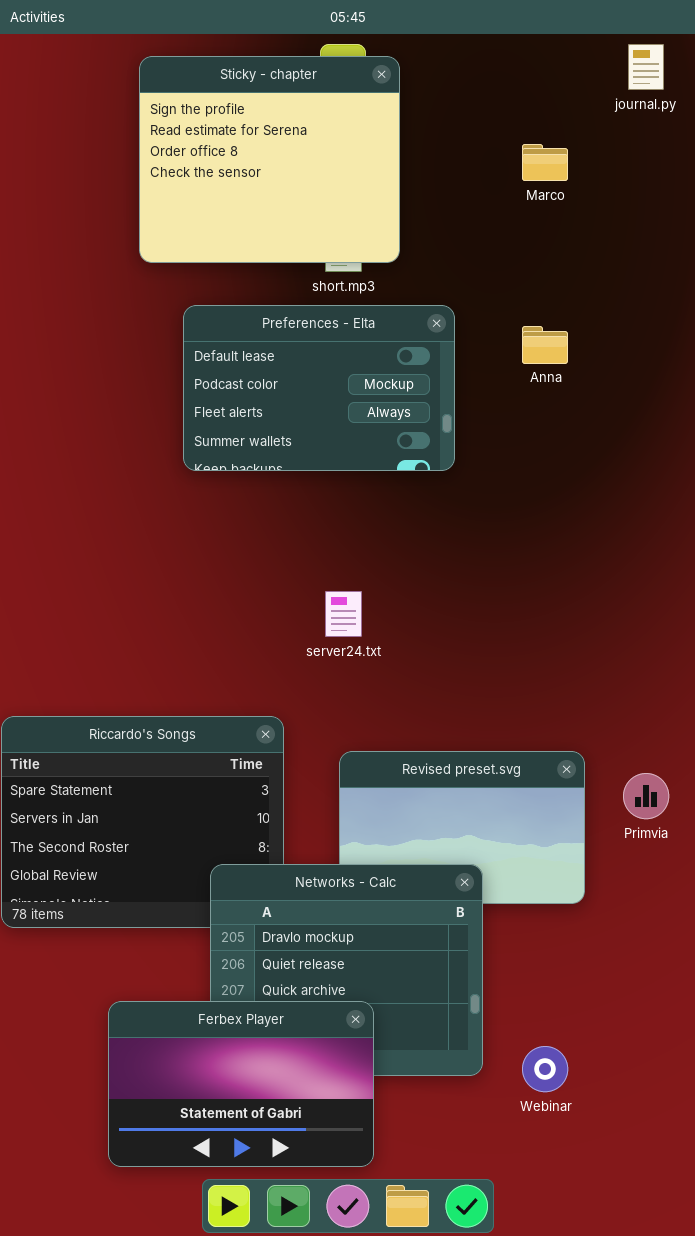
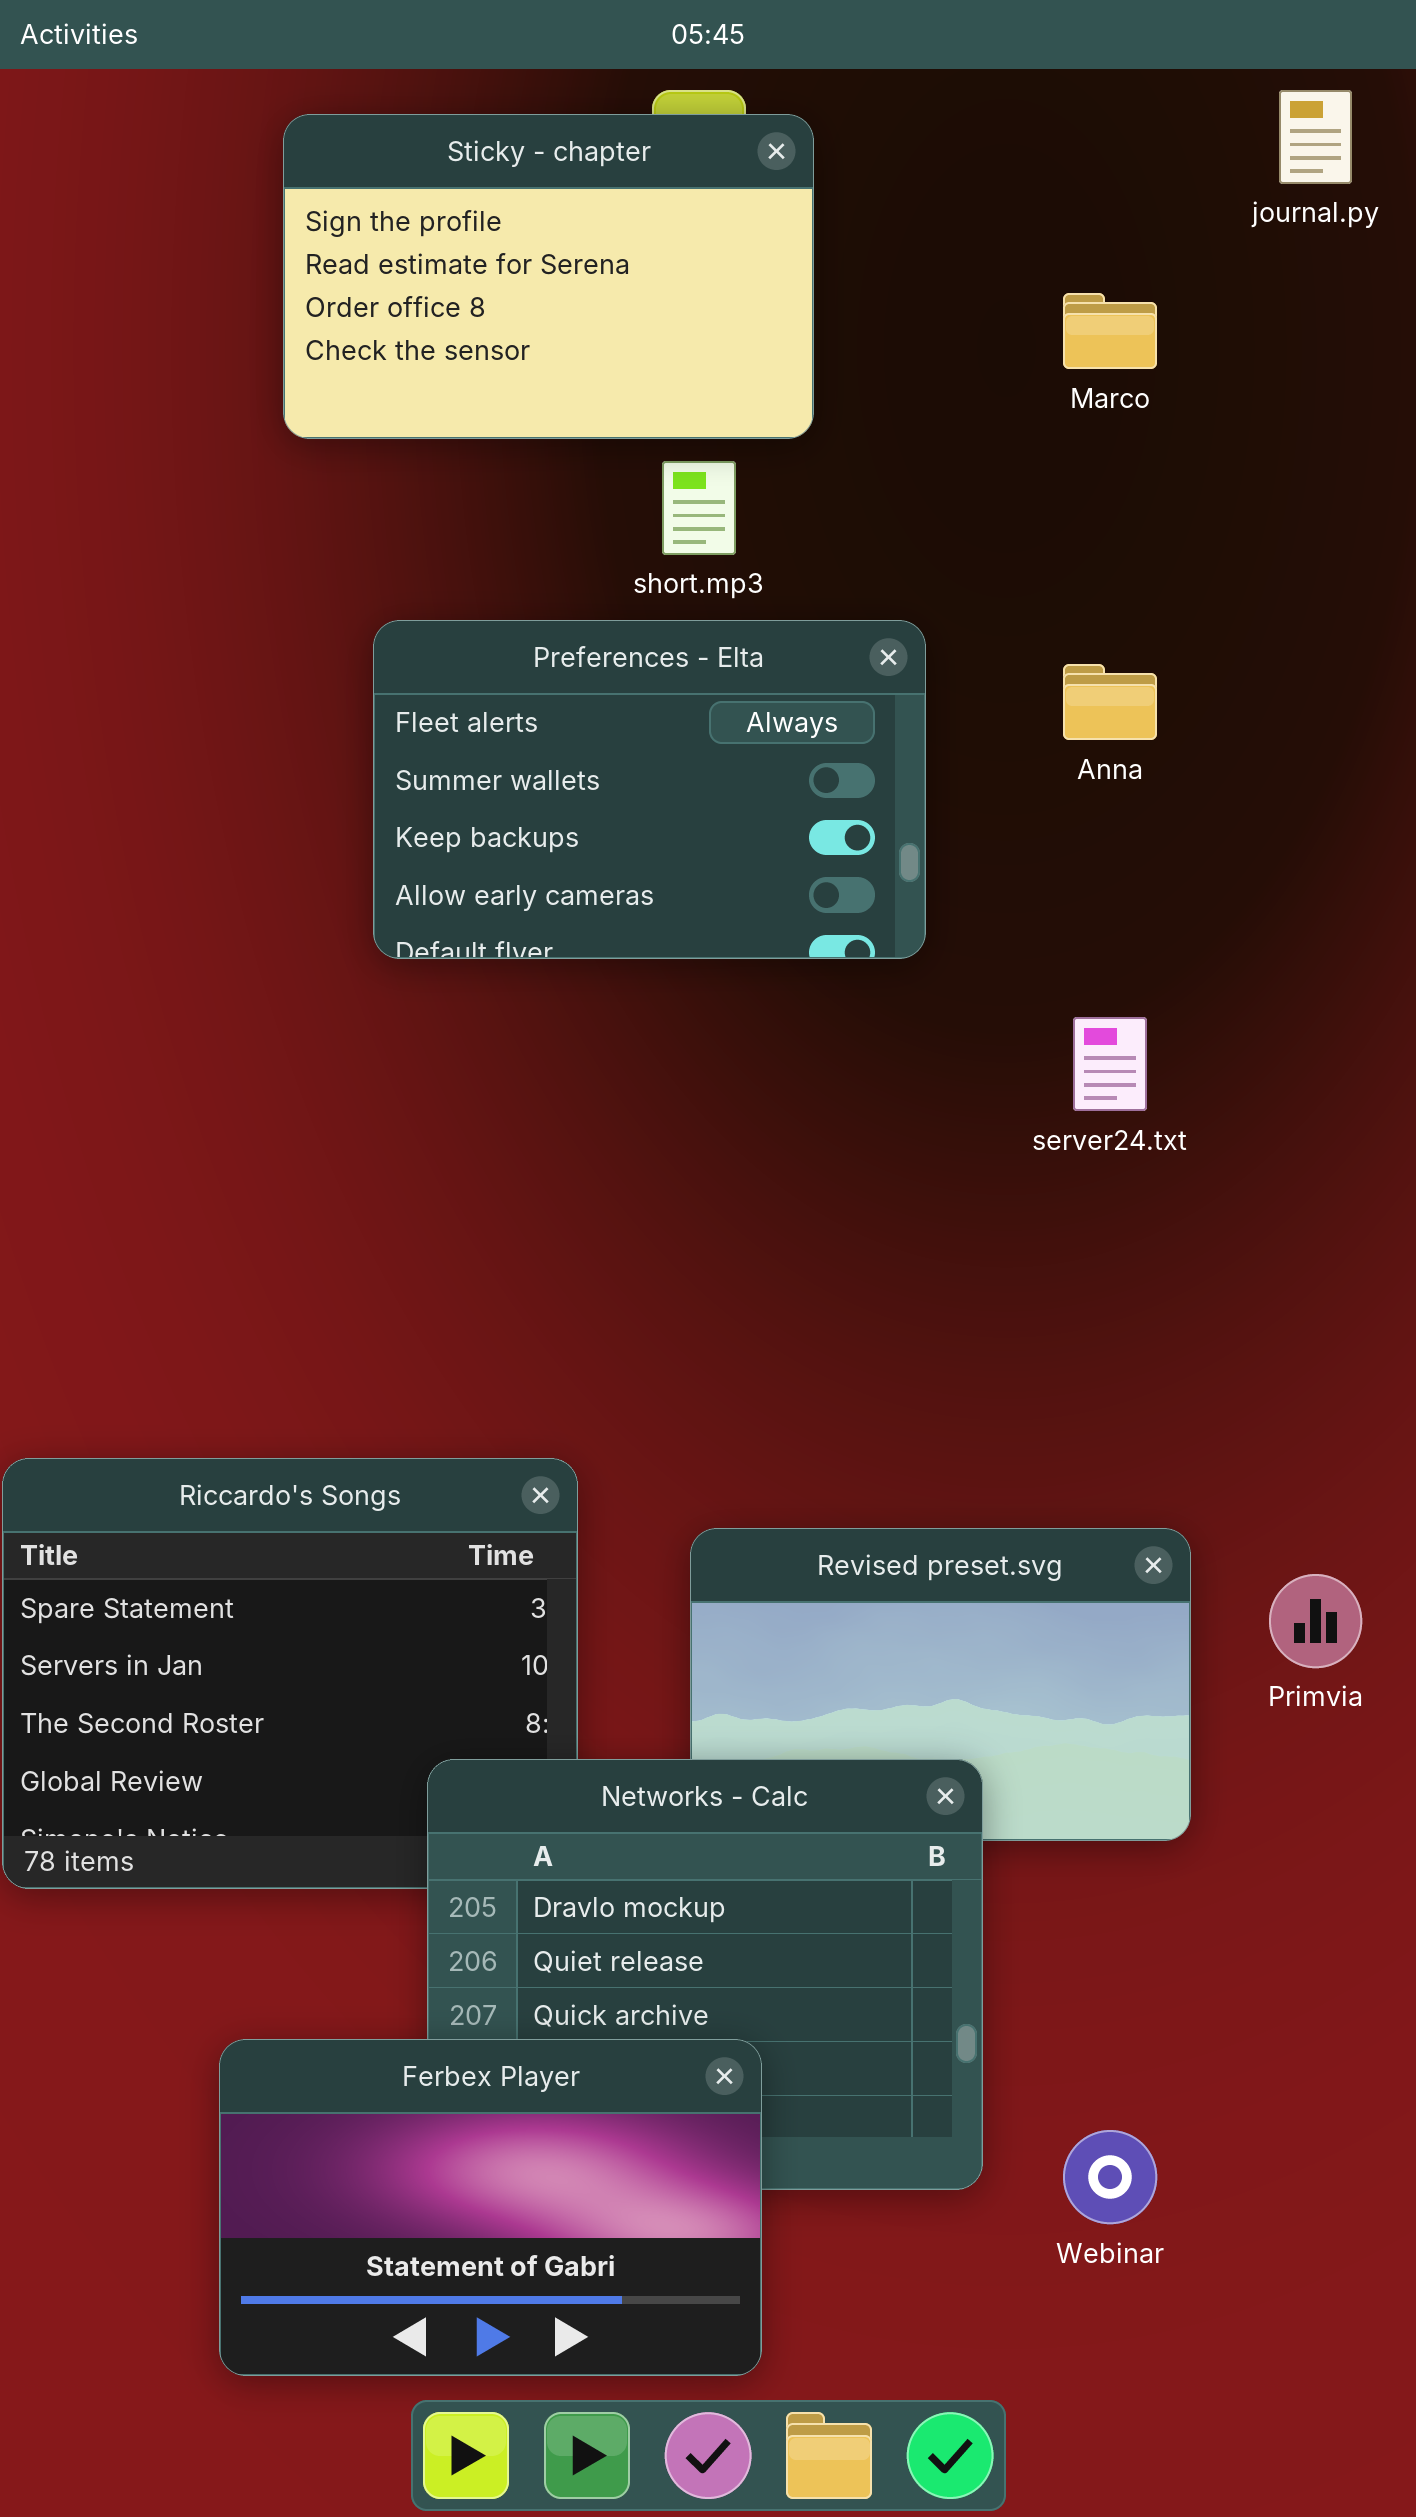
Sticky - chapter: [139,56,400,263] -> [283,114,814,439], resized
Preferences - Elta: [183,305,455,471] -> [373,620,926,959], scrolled down 2 rows
server24.txt: [325,591,362,637] -> [1073,1017,1147,1111], moved

